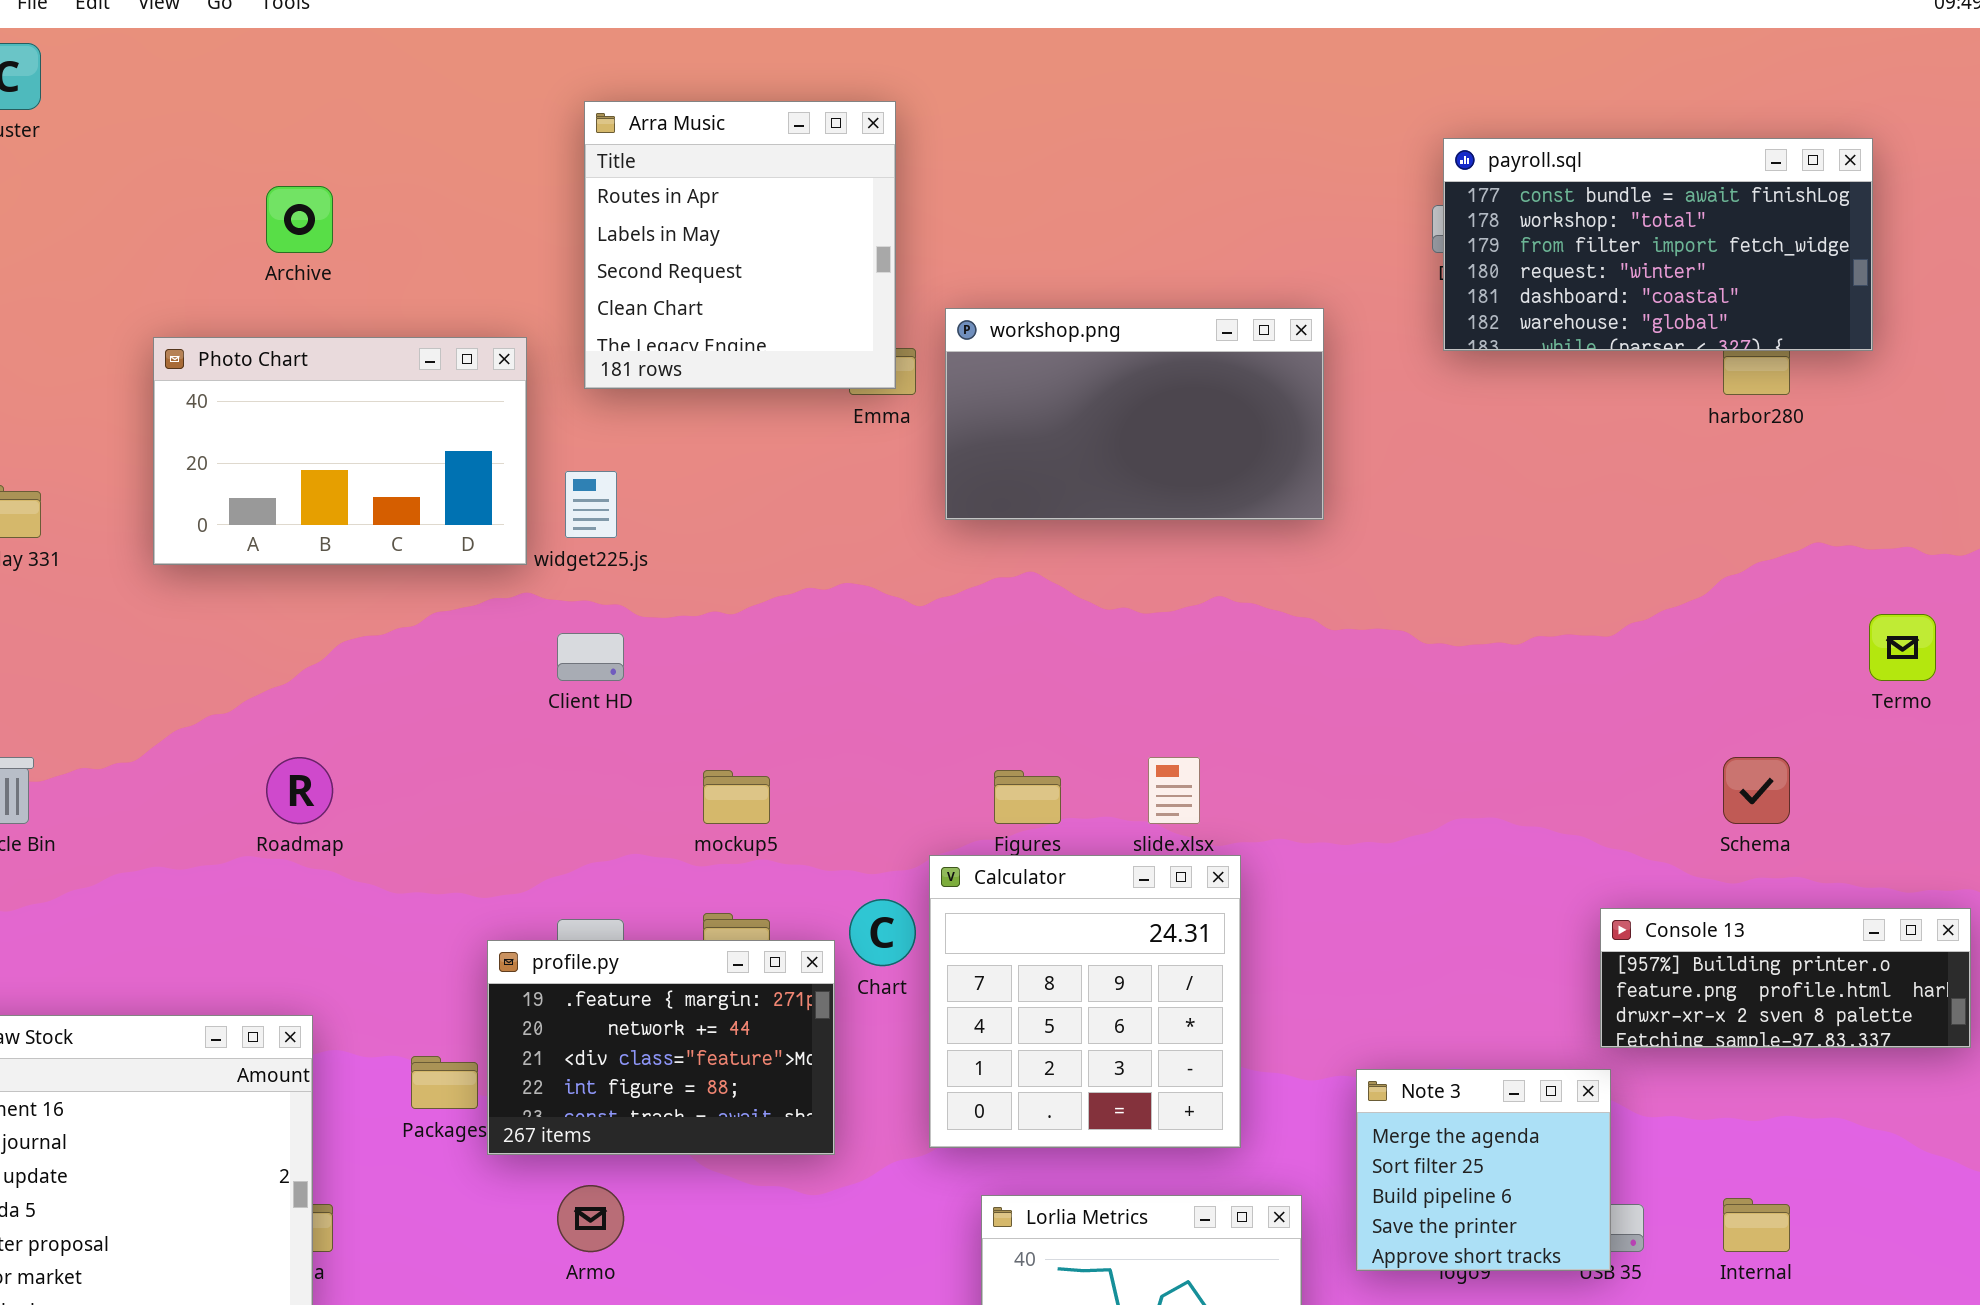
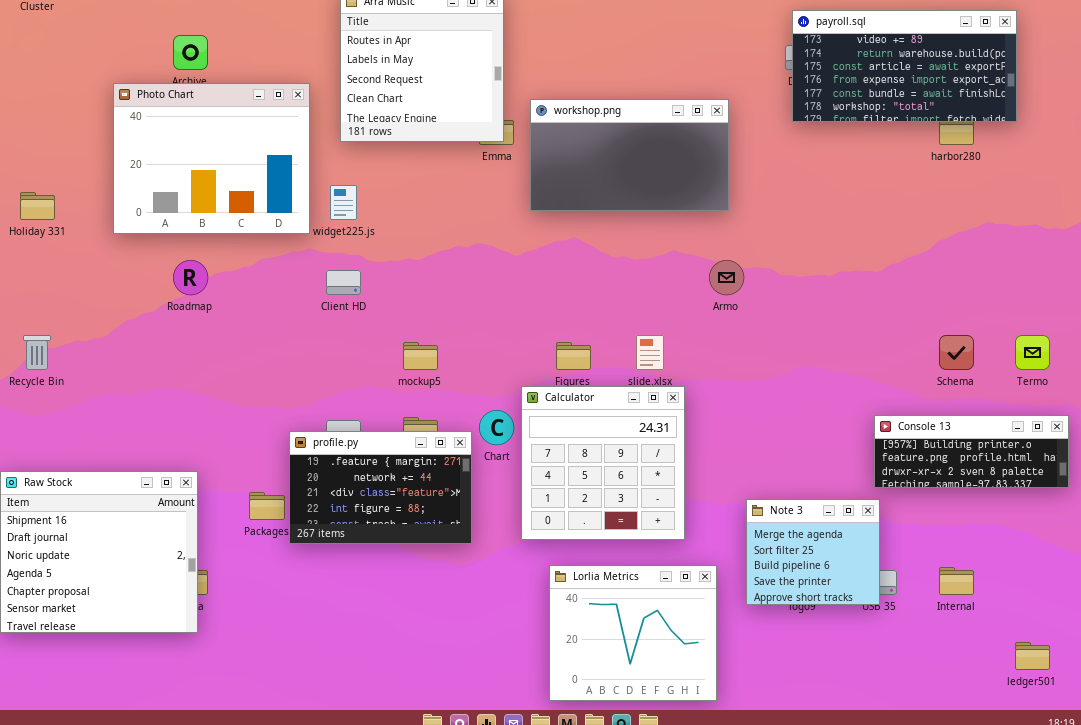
payroll.sql: [1443,138,1873,351] -> [792,10,1017,122], scrolled up 4 rows
Photo Chart: [153,337,527,565] -> [113,83,310,234], resized
Termo: [1869,614,1936,681] -> [1015,335,1050,370], moved
Roadmap: [266,757,333,824] -> [173,260,208,295], moved
Armo: [557,1185,624,1252] -> [709,260,744,295], moved

